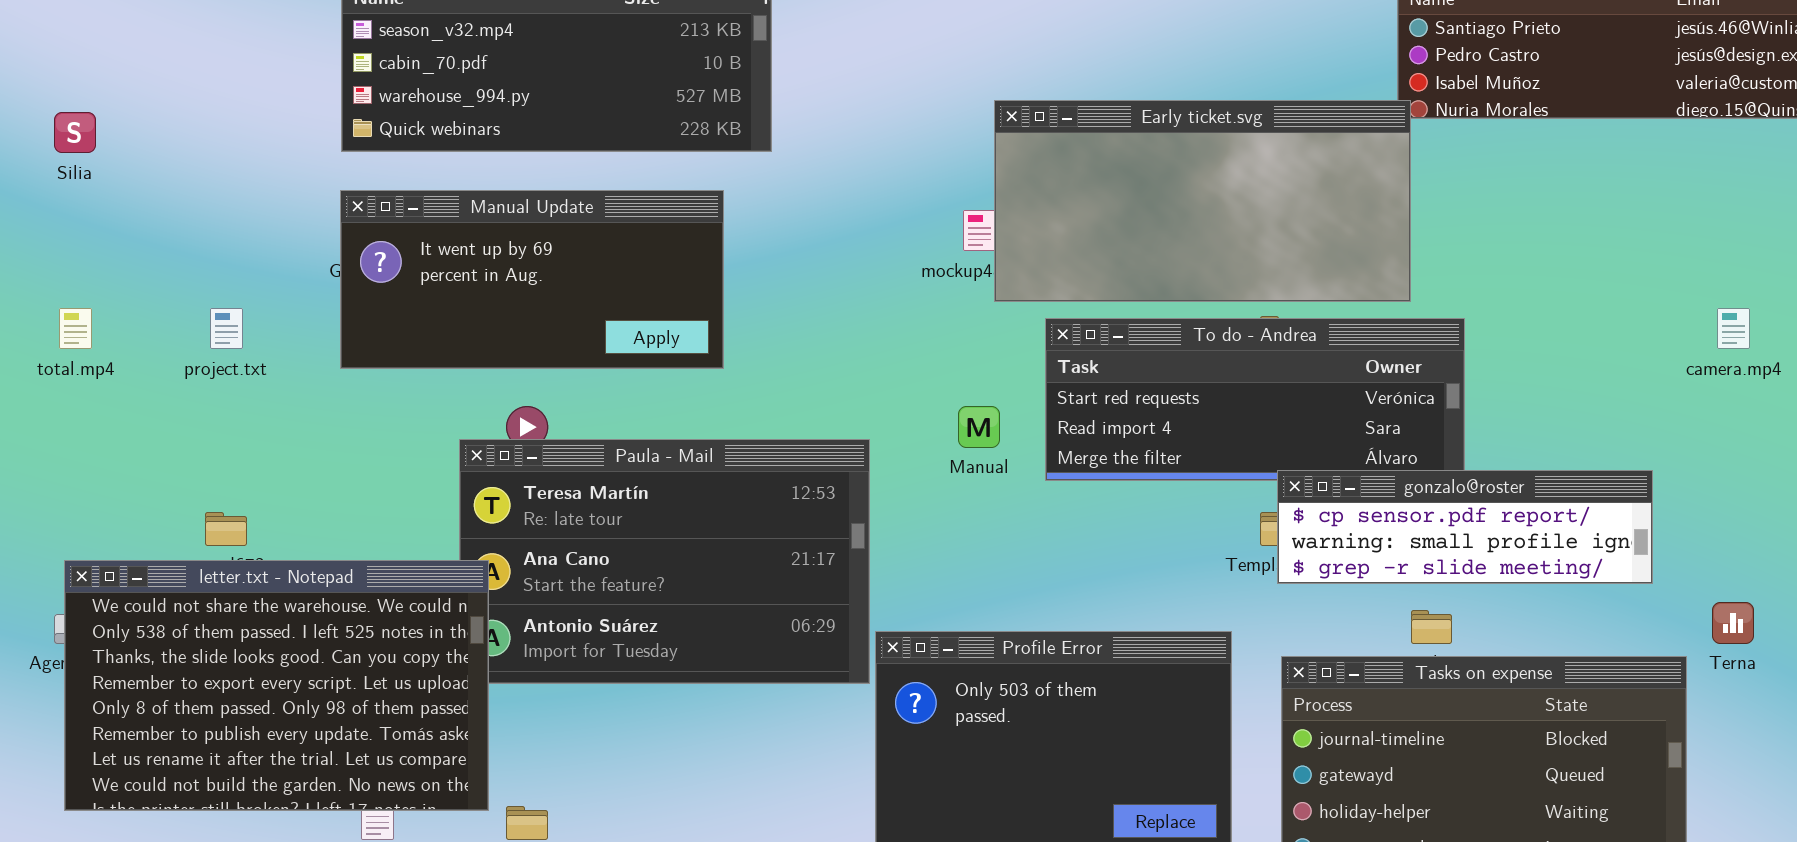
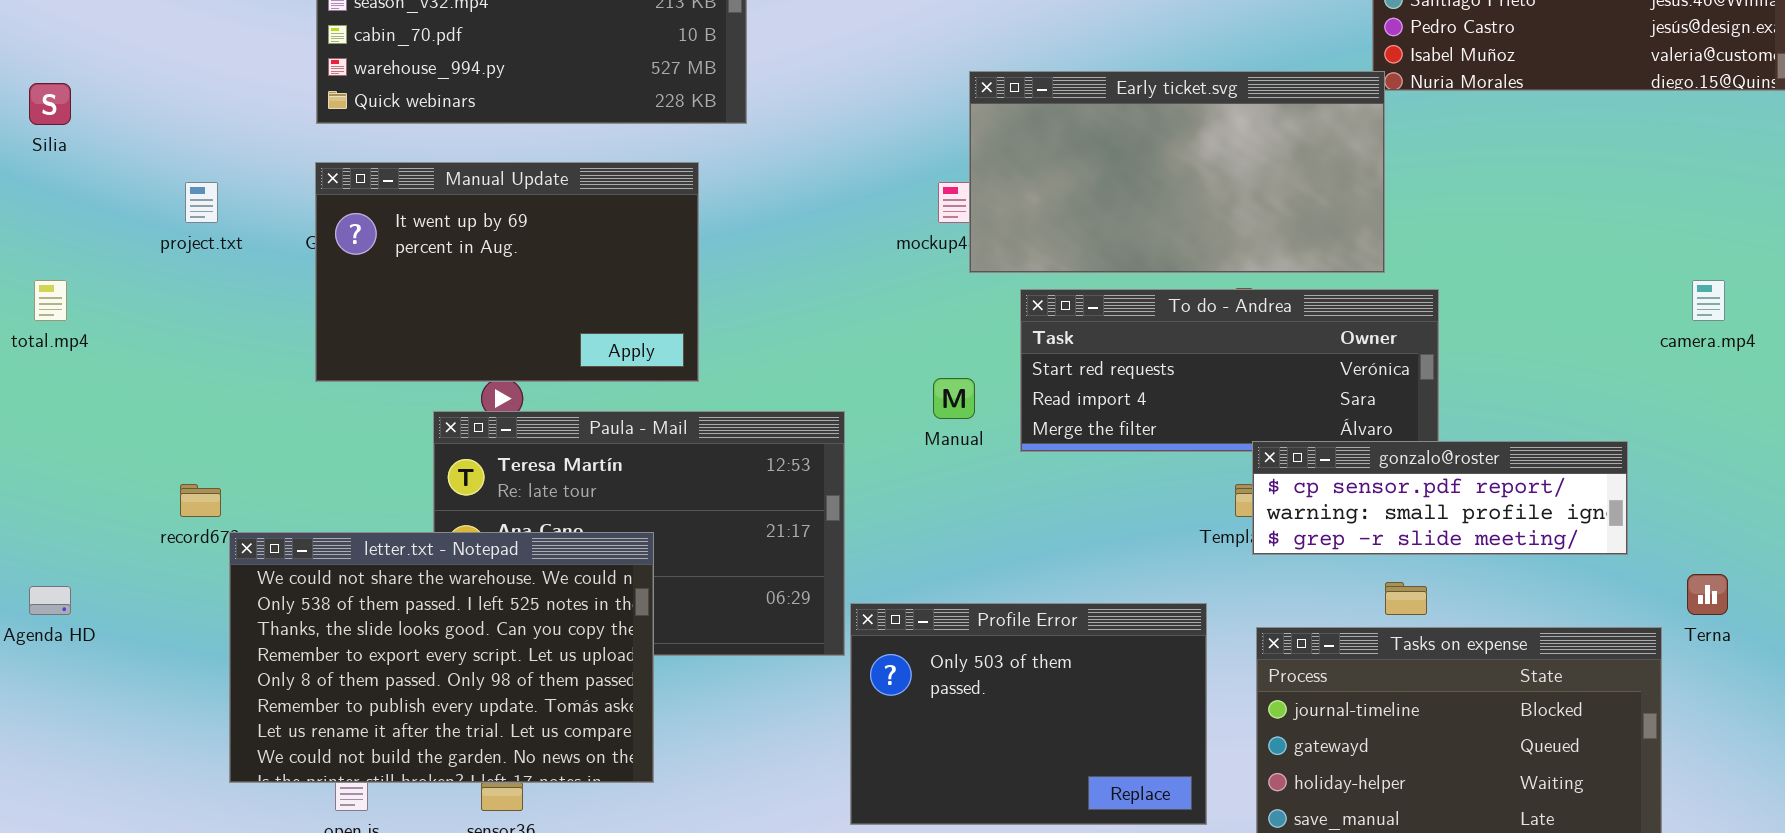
Manual Update: [340,190,724,369] -> [315,162,699,382], resized
project.txt: [210,308,243,349] -> [185,182,218,223], moved
letter.txt - Notepad: [64,560,489,811] -> [229,532,654,783], moved

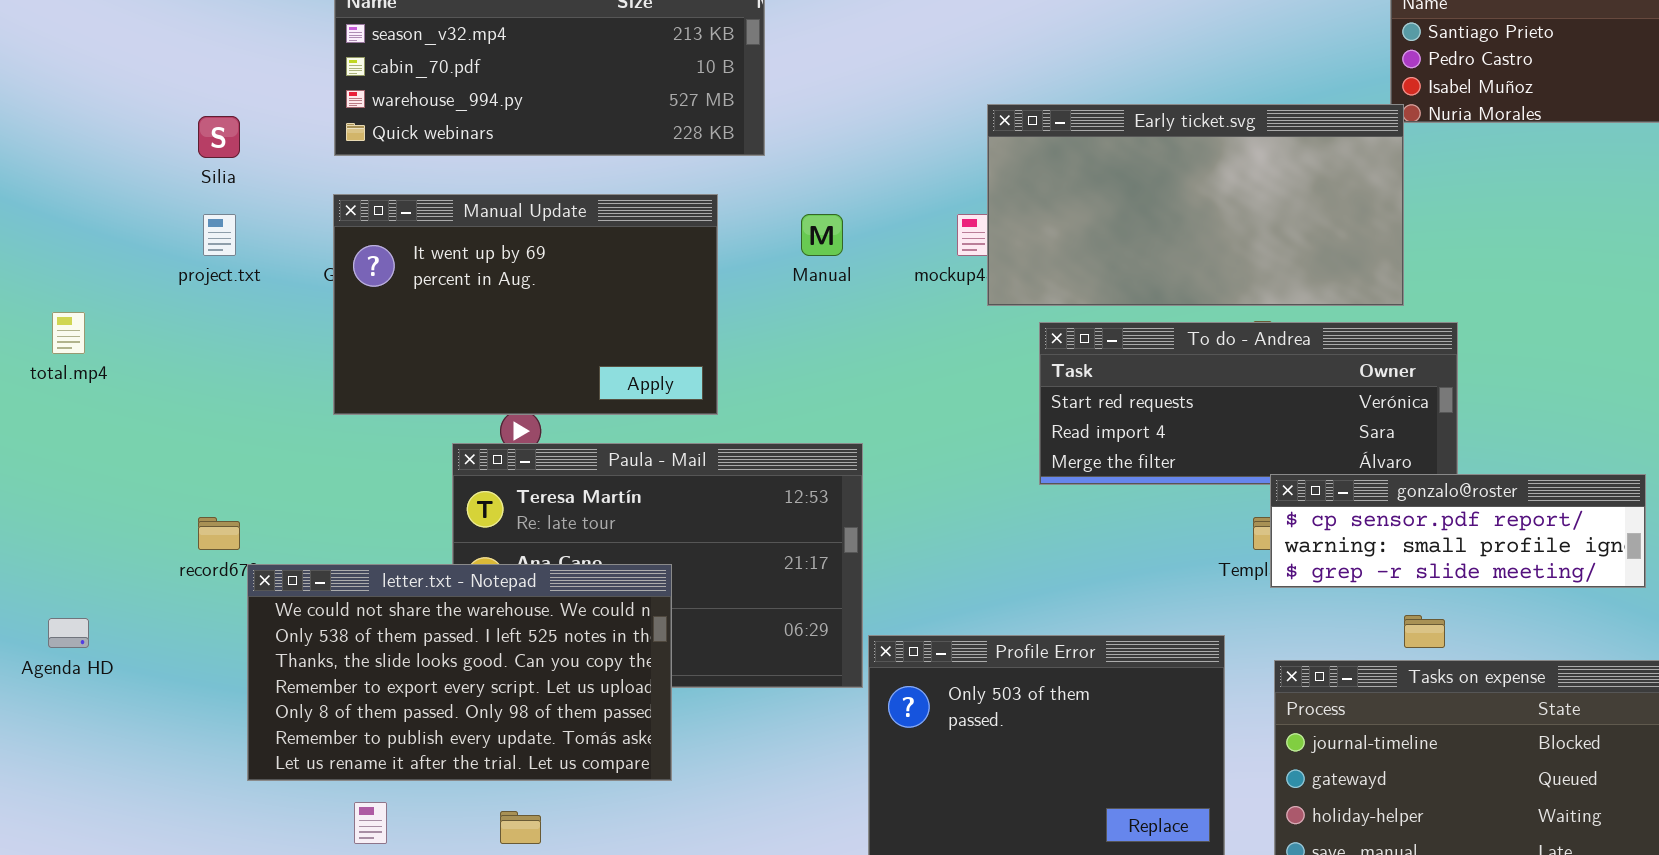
Silia: [29,83,71,125] -> [198,116,240,158], moved
Manual: [933,378,975,419] -> [801,214,843,256], moved
letter.txt - Notepad: [229,532,654,783] -> [247,564,672,781], resized

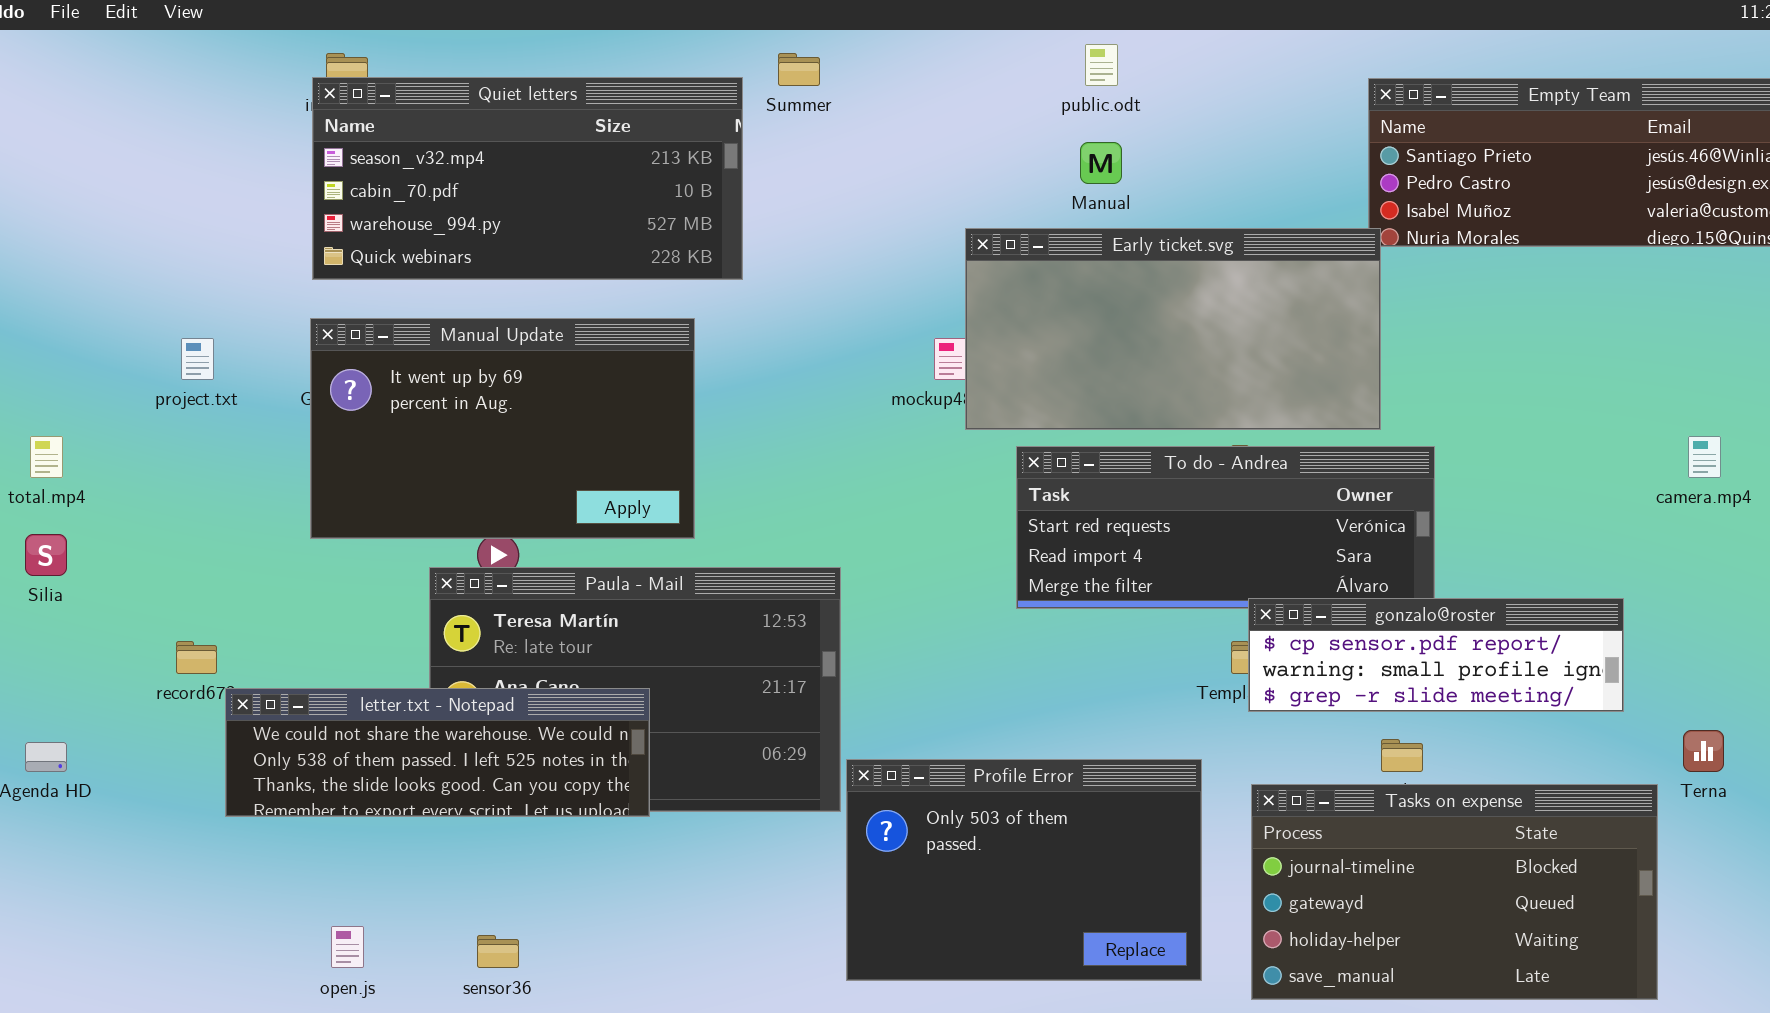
Silia: [198,116,240,158] -> [25,534,67,576], moved
Manual: [801,214,843,256] -> [1080,142,1122,184], moved
letter.txt - Notepad: [247,564,672,781] -> [225,688,650,817], resized

